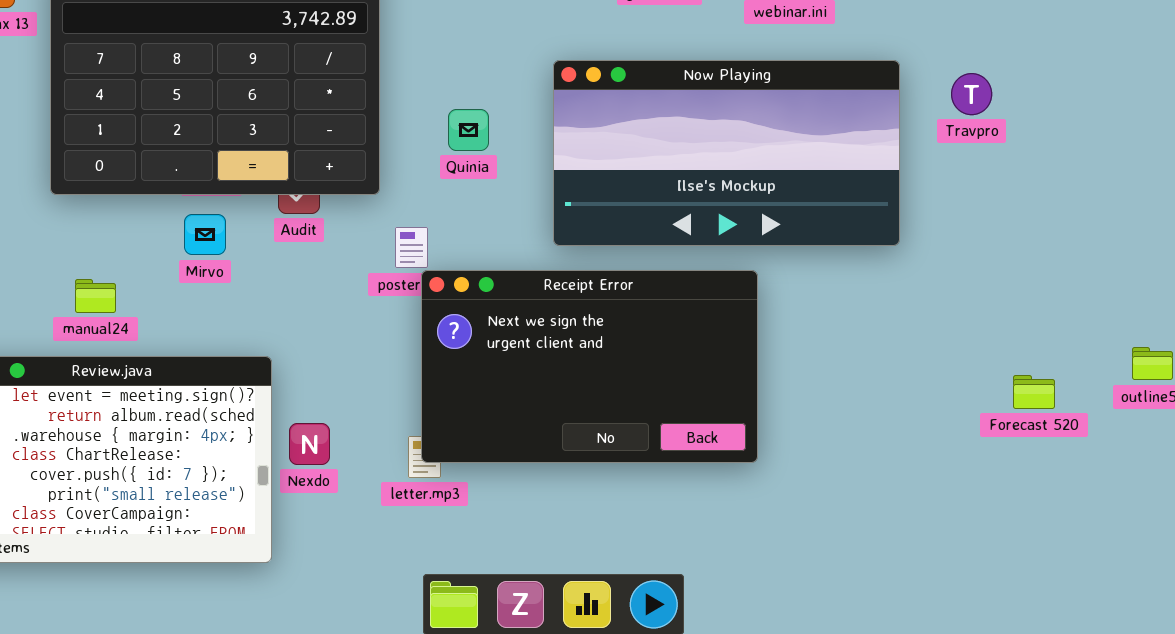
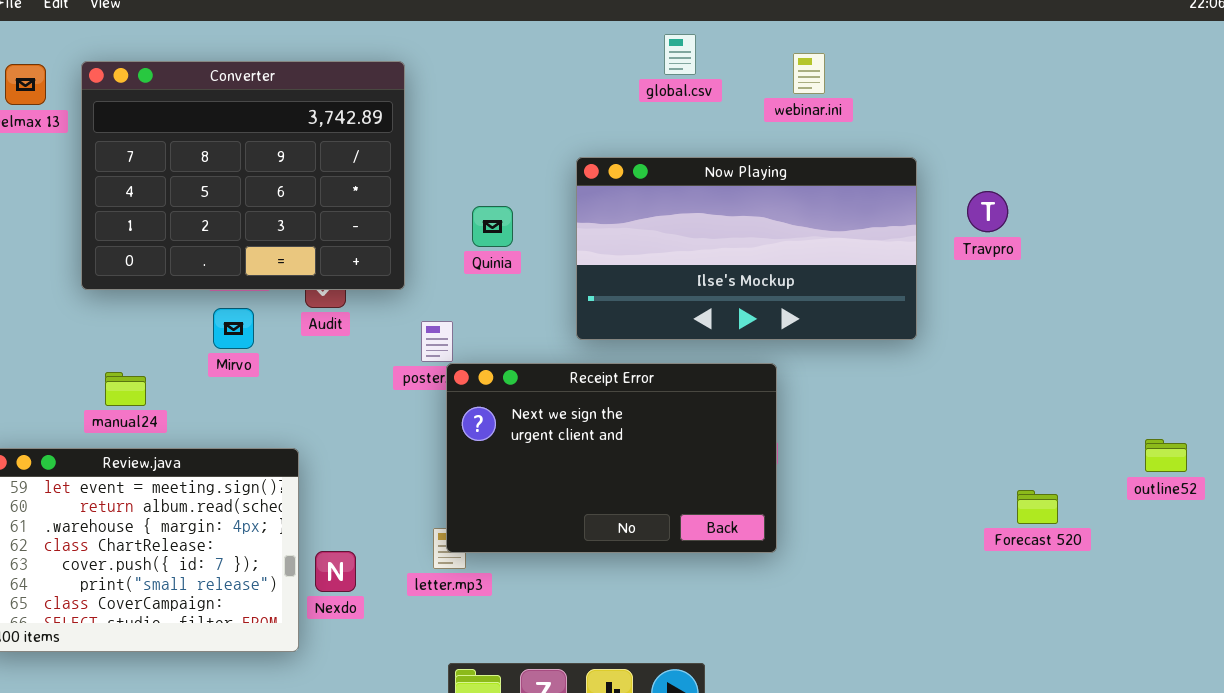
Travpro: [951,73,992,115] -> [967,191,1008,232], moved
Forecast 520: [1013,375,1055,409] -> [1017,490,1058,524], moved
Nexdo: [289,423,330,465] -> [315,551,356,592], moved

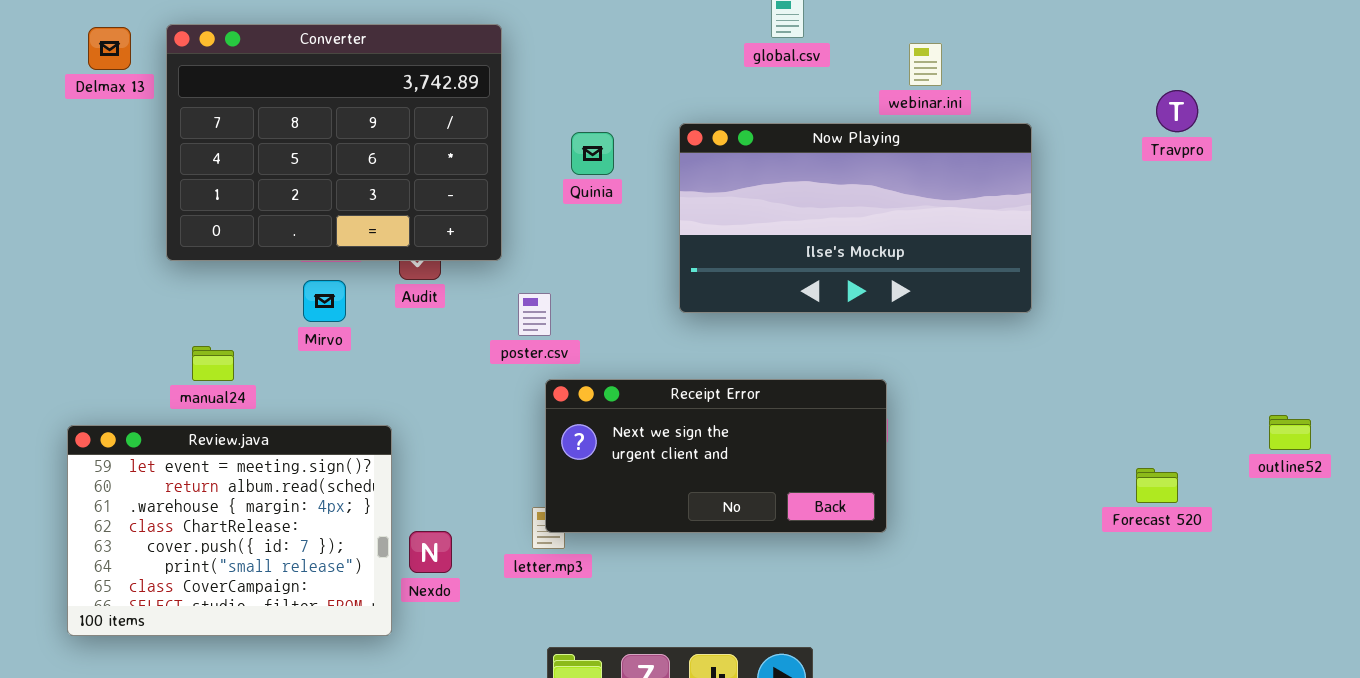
webinar.ini: [793,53,825,94] -> [909,43,942,86], moved
Travpro: [967,191,1008,232] -> [1156,90,1198,132], moved
Quinia: [472,206,513,247] -> [571,132,614,175], moved
Receipt Error: [446,363,777,553] -> [545,379,887,533], resized

